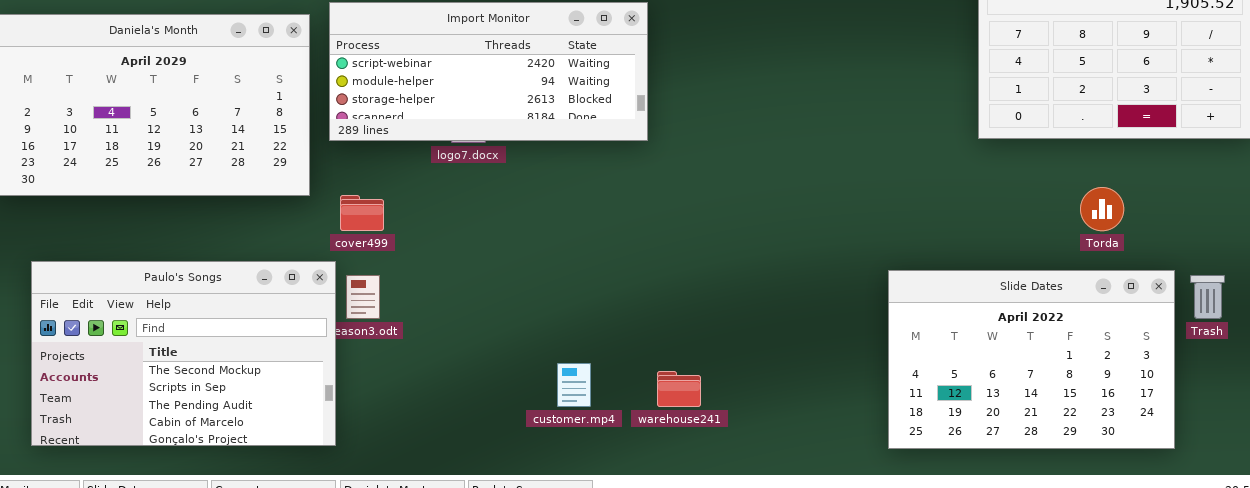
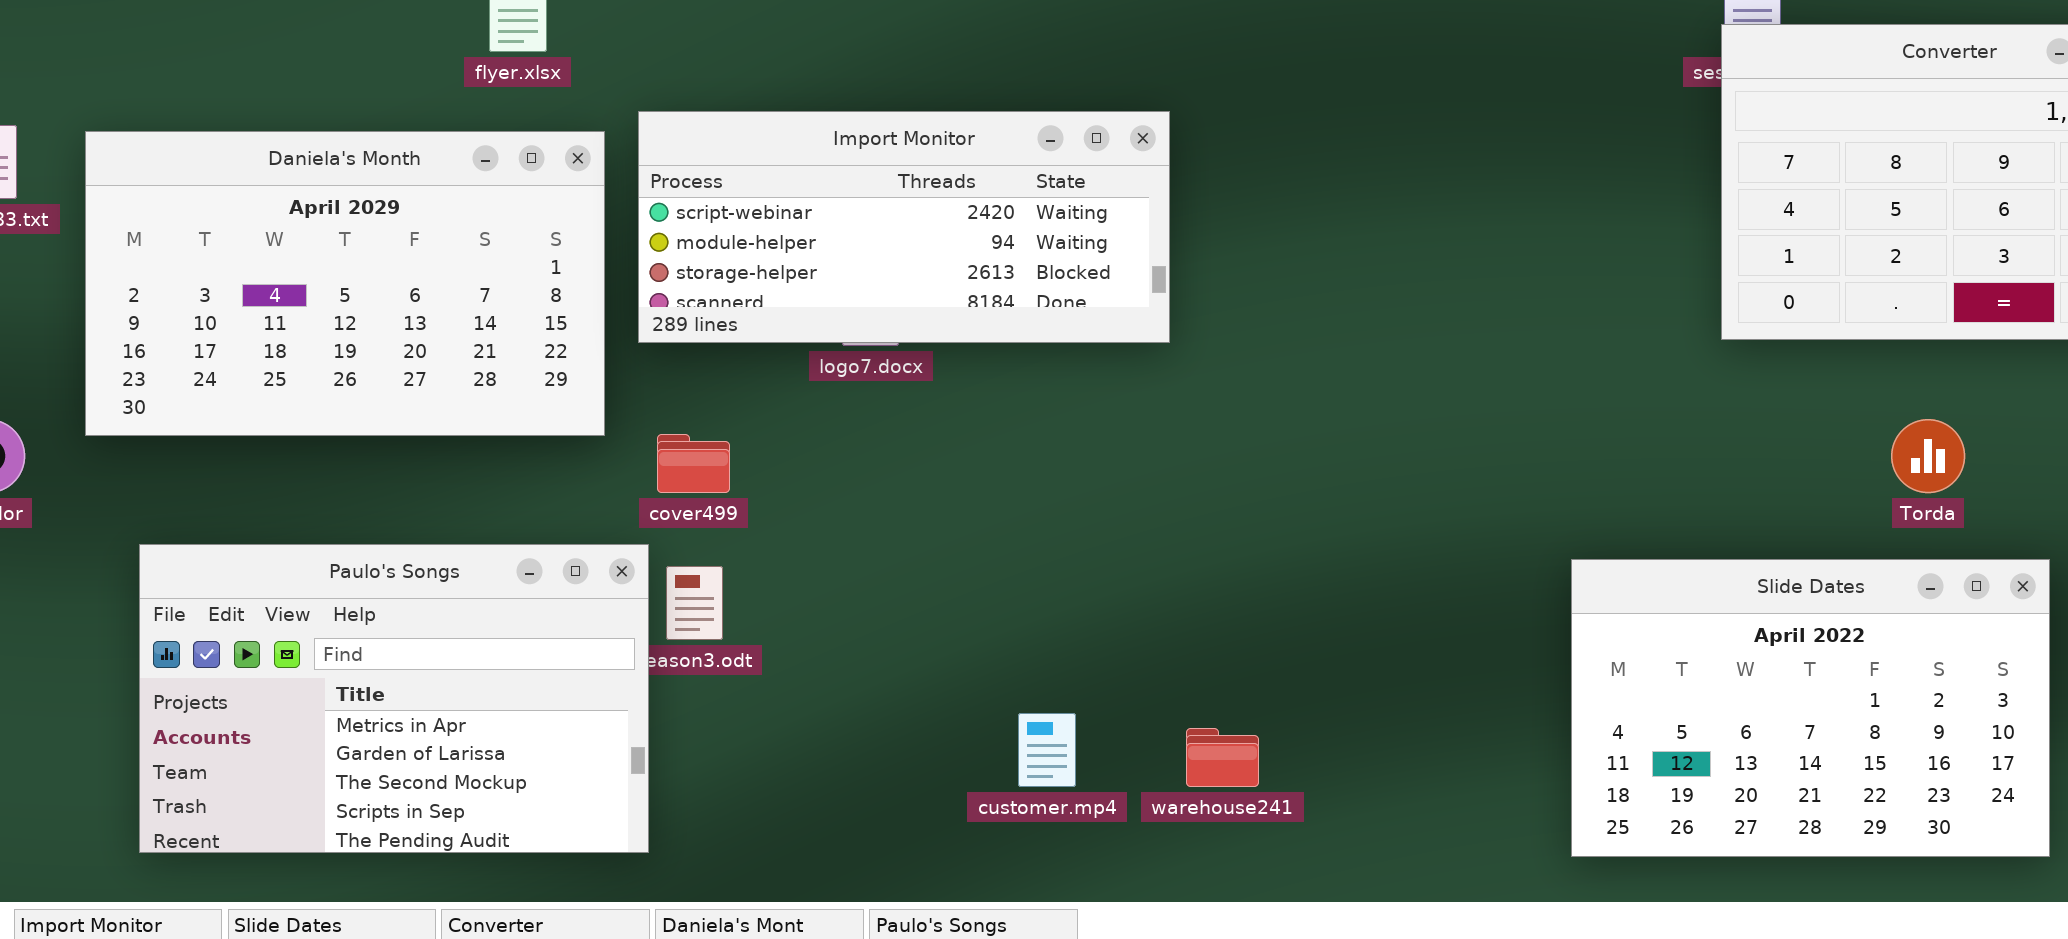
Paulo's Songs: [31,261,336,446] -> [139,544,649,853], scrolled up 2 rows

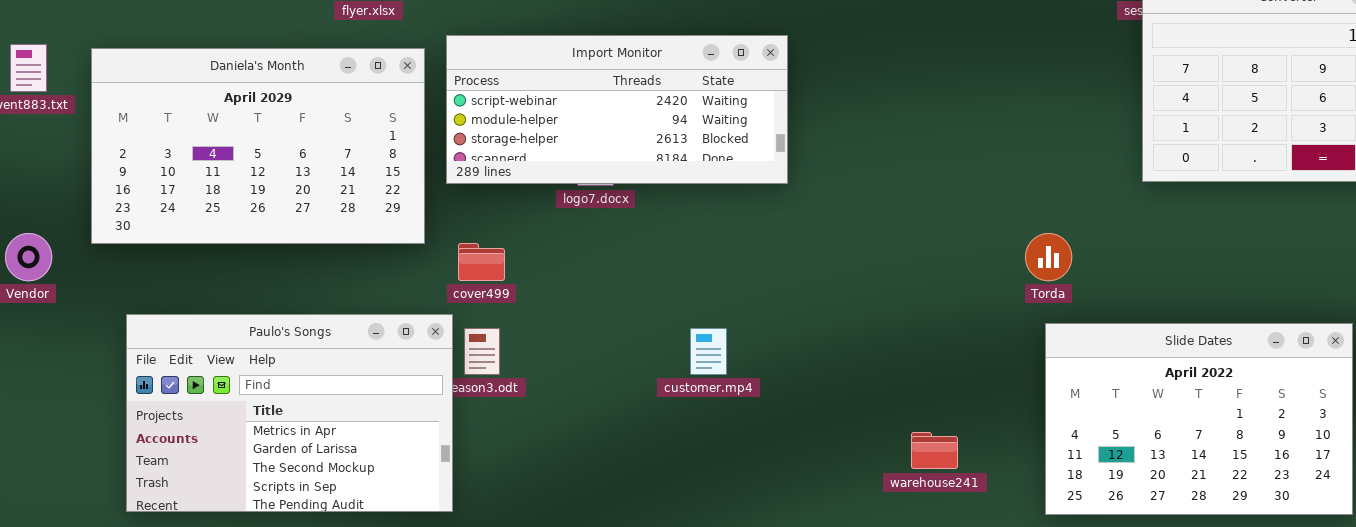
Torda: [1891,419,1965,493] -> [1025,233,1072,281], moved
customer.mp4: [1018,713,1076,787] -> [690,328,727,375], moved
warehouse241: [1186,728,1259,787] -> [911,432,958,469], moved

